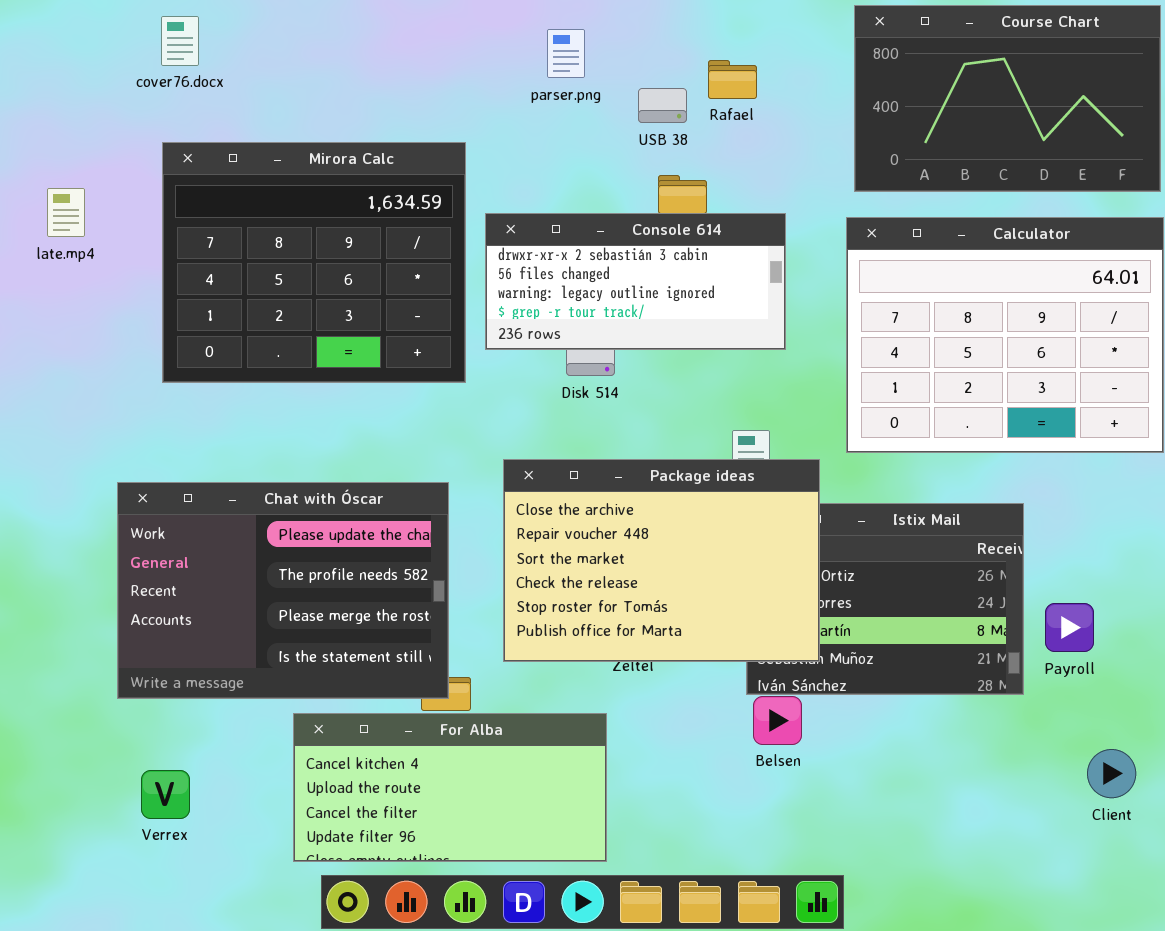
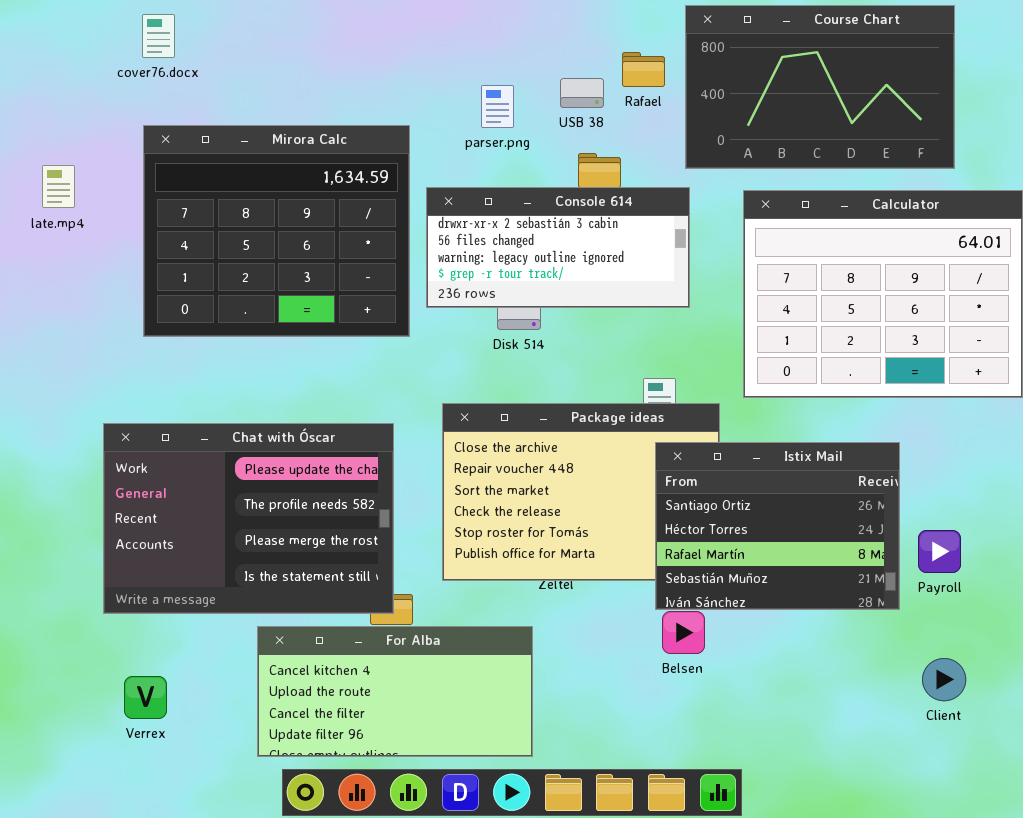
Course Chart: [854,5,1161,192] -> [685,5,955,169], moved
parser.png: [547,29,585,78] -> [481,85,514,128], moved
Istix Mail: [746,503,1024,695] -> [655,442,900,610], raised
Client: [1087,749,1136,798] -> [922,658,966,701], moved

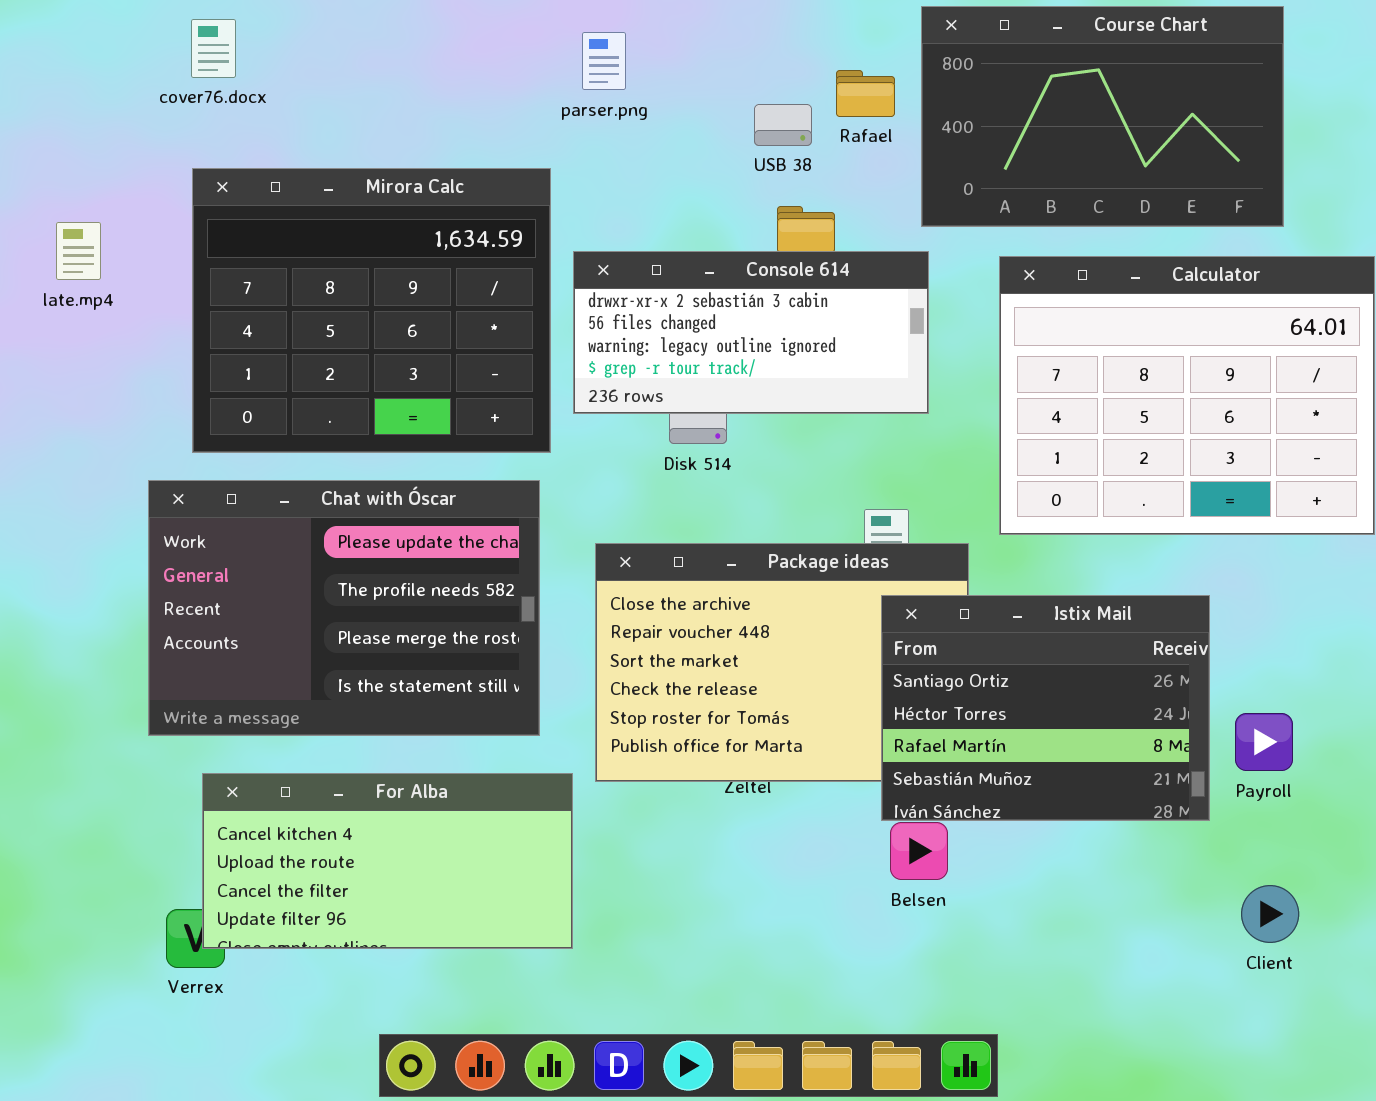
parser.png: [481,85,514,128] -> [582,32,626,90], moved
Chat with Óscar: [103,423,394,614] -> [148,480,540,736], moved
For Alba: [257,626,533,757] -> [202,773,573,949], moved

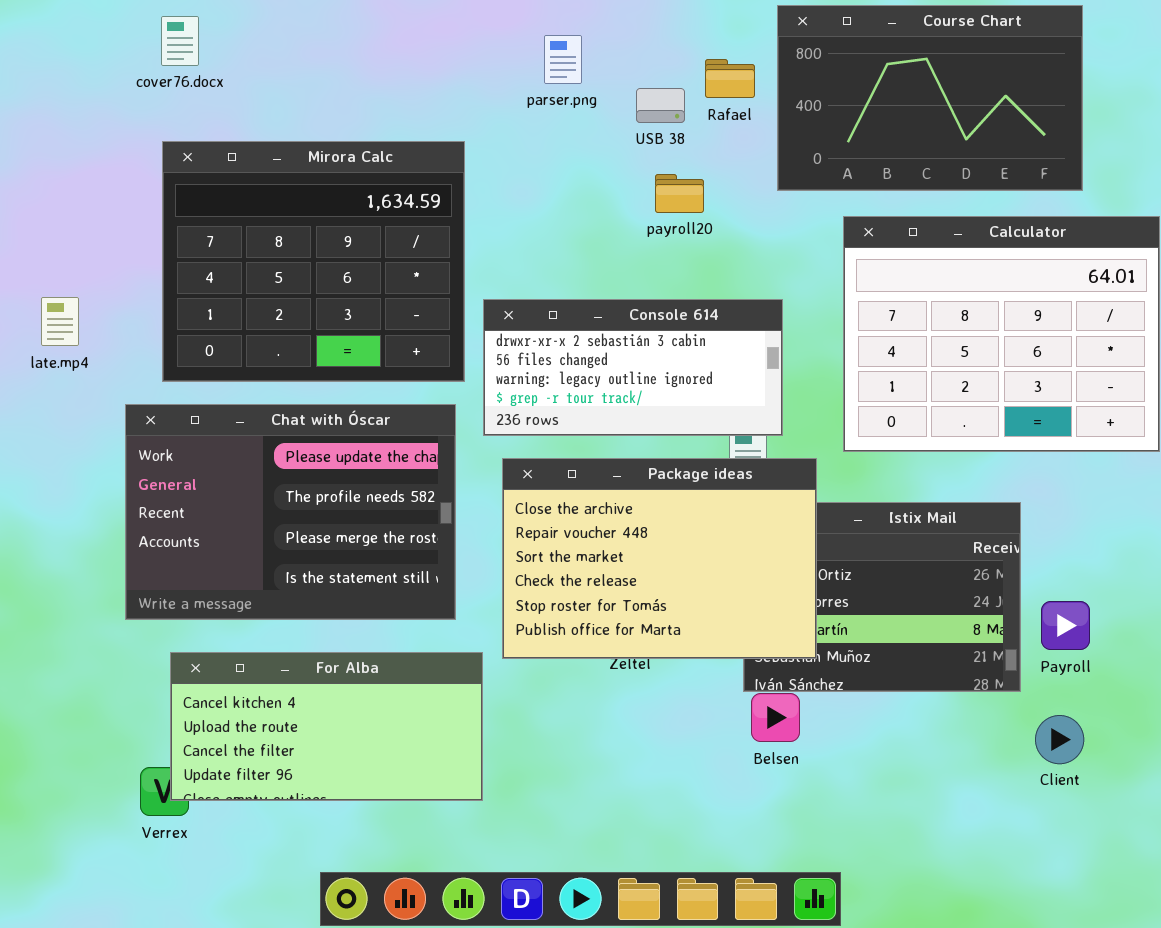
parser.png: [582,32,626,90] -> [544,35,582,84], moved
late.mp4: [56,222,101,280] -> [41,297,79,346], moved
Console 614: [573,251,929,414] -> [483,299,783,436], moved
Package ideas: [595,543,969,782] -> [502,458,817,659], raised
Client: [1241,885,1299,943] -> [1035,715,1084,764], moved

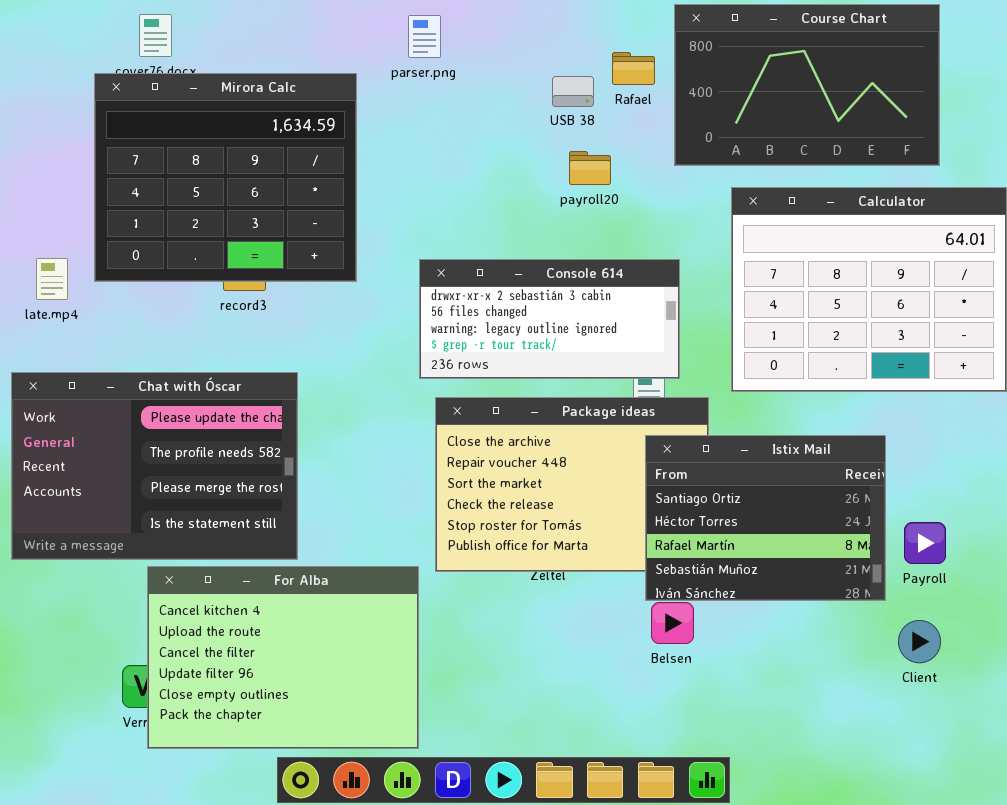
parser.png: [544,35,582,84] -> [408,15,441,58], moved
Mirora Calc: [162,141,465,382] -> [94,73,357,282], moved
Chat with Óscar: [125,404,456,620] -> [11,372,298,560], moved
Istix Mail: [743,502,1021,692] -> [645,435,886,601], raised
For Alba: [170,652,483,801] -> [147,566,419,749], resized

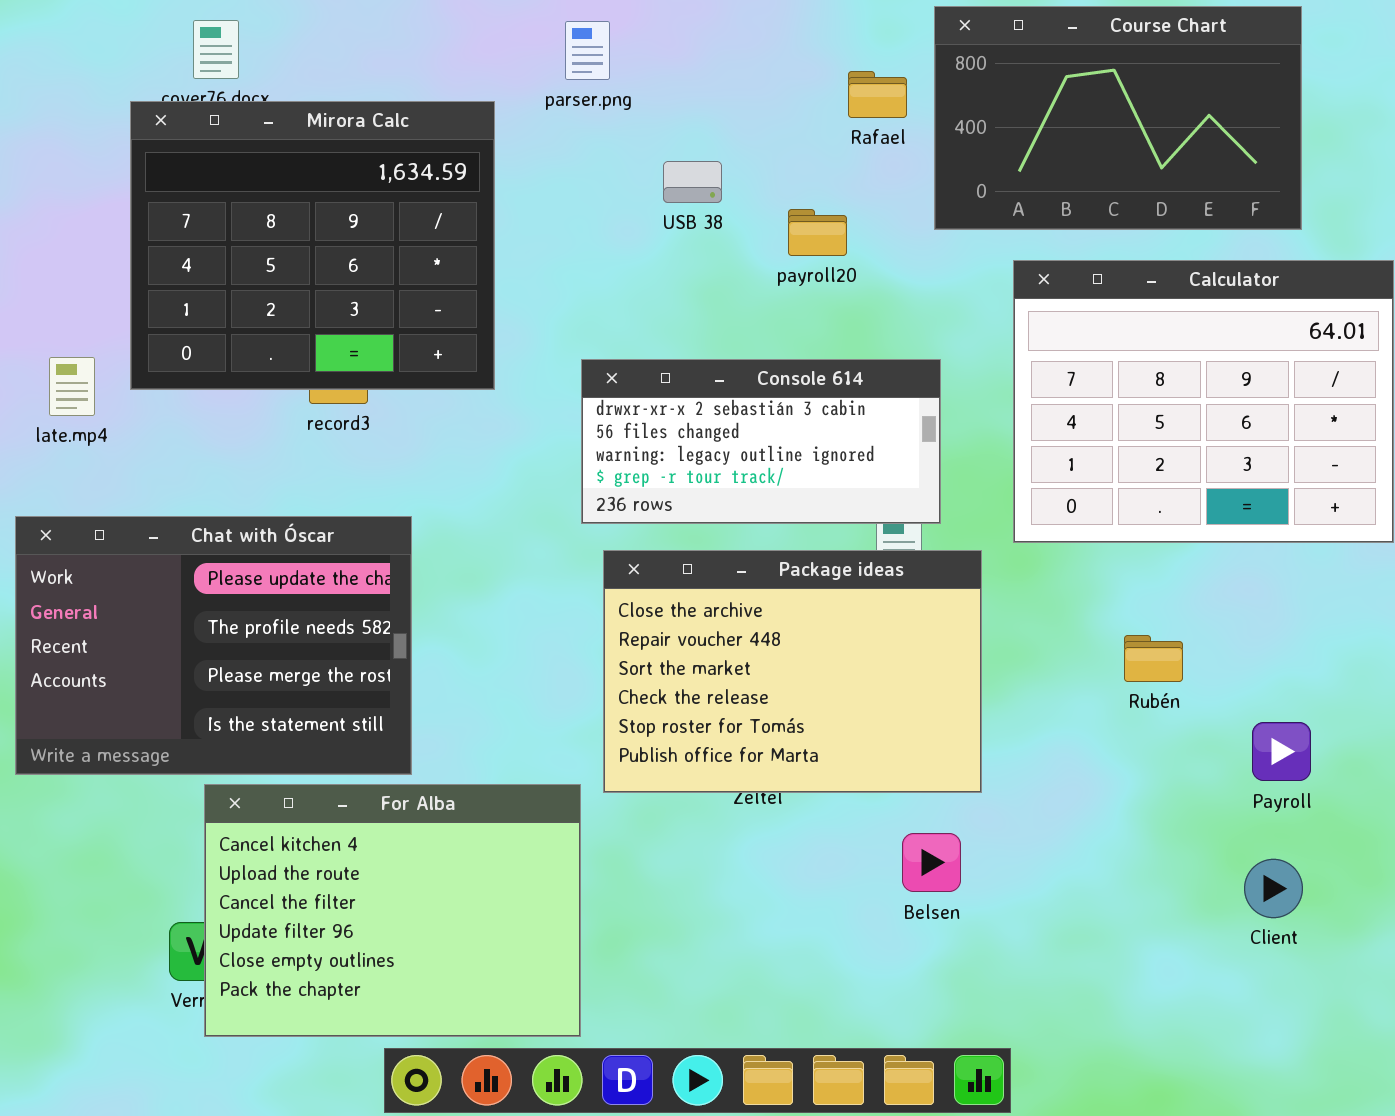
USB 38: [552,76,594,107] -> [663,161,722,203], moved
Istix Mail: [645,435,886,601] -> none, closed

